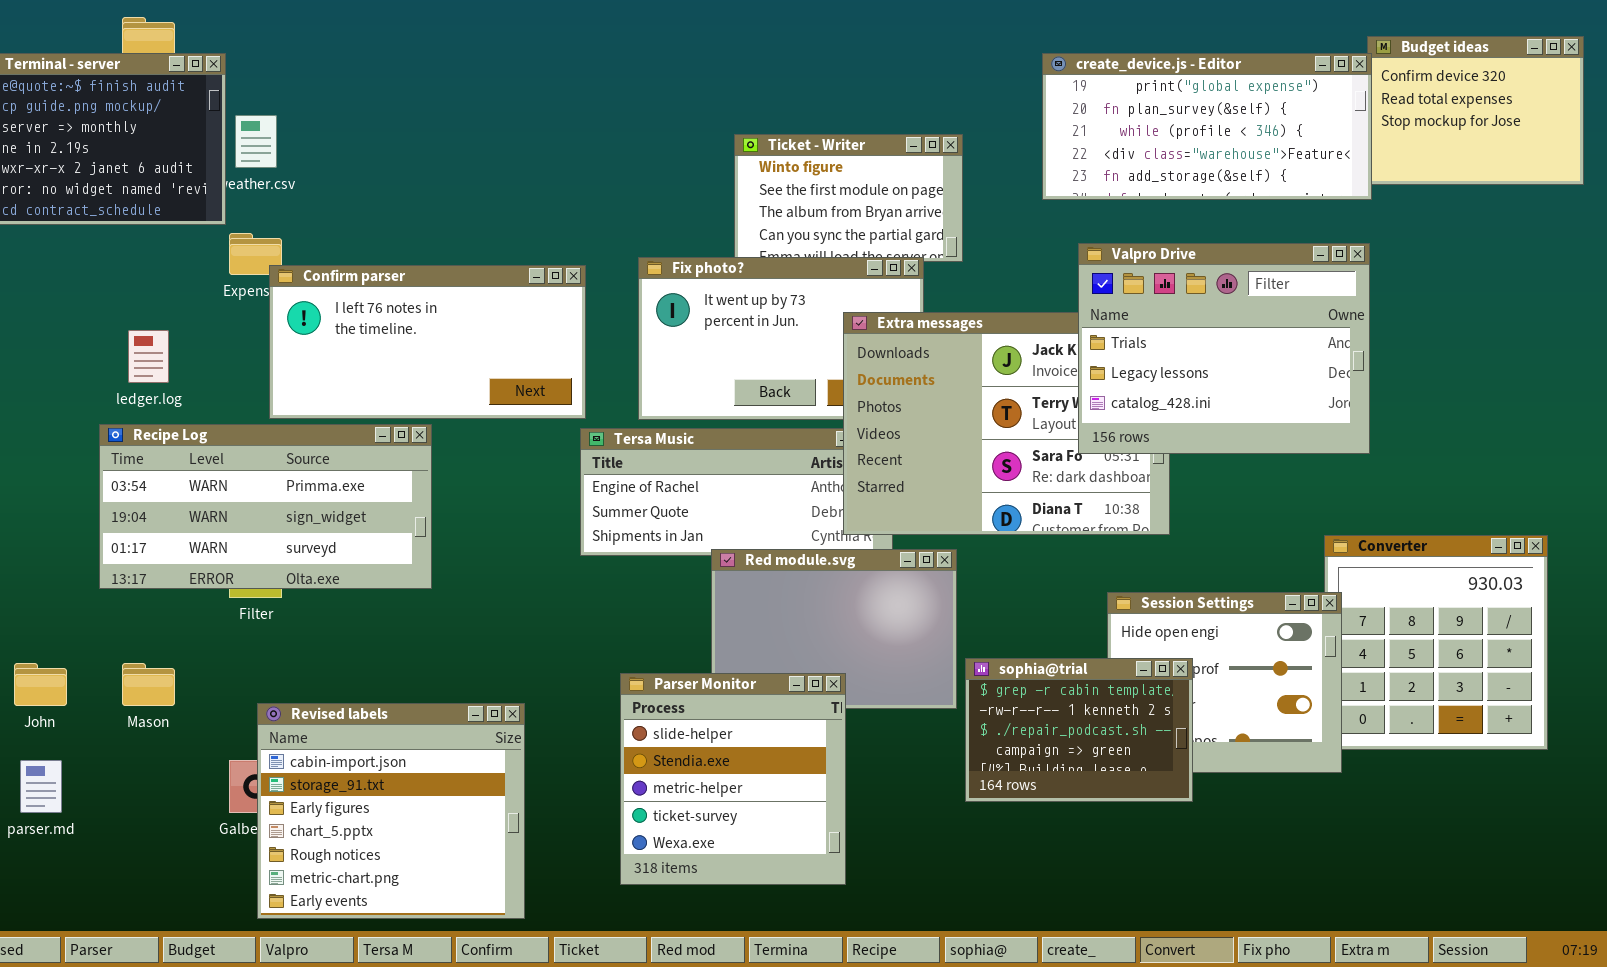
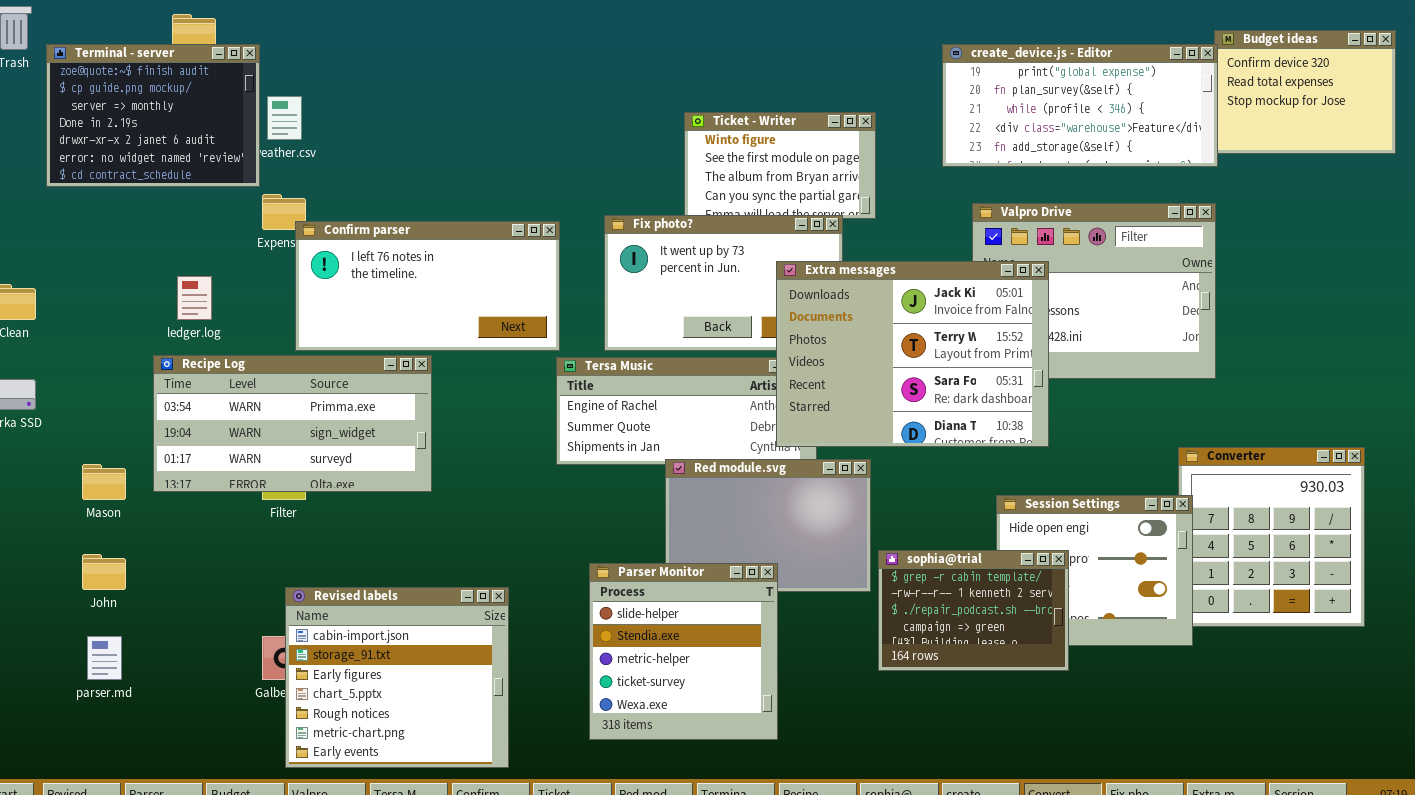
Extra messages: [843,312,1170,535] -> [776,261,1049,447], raised
Mason: [122,663,175,706] -> [82,464,126,500], moved

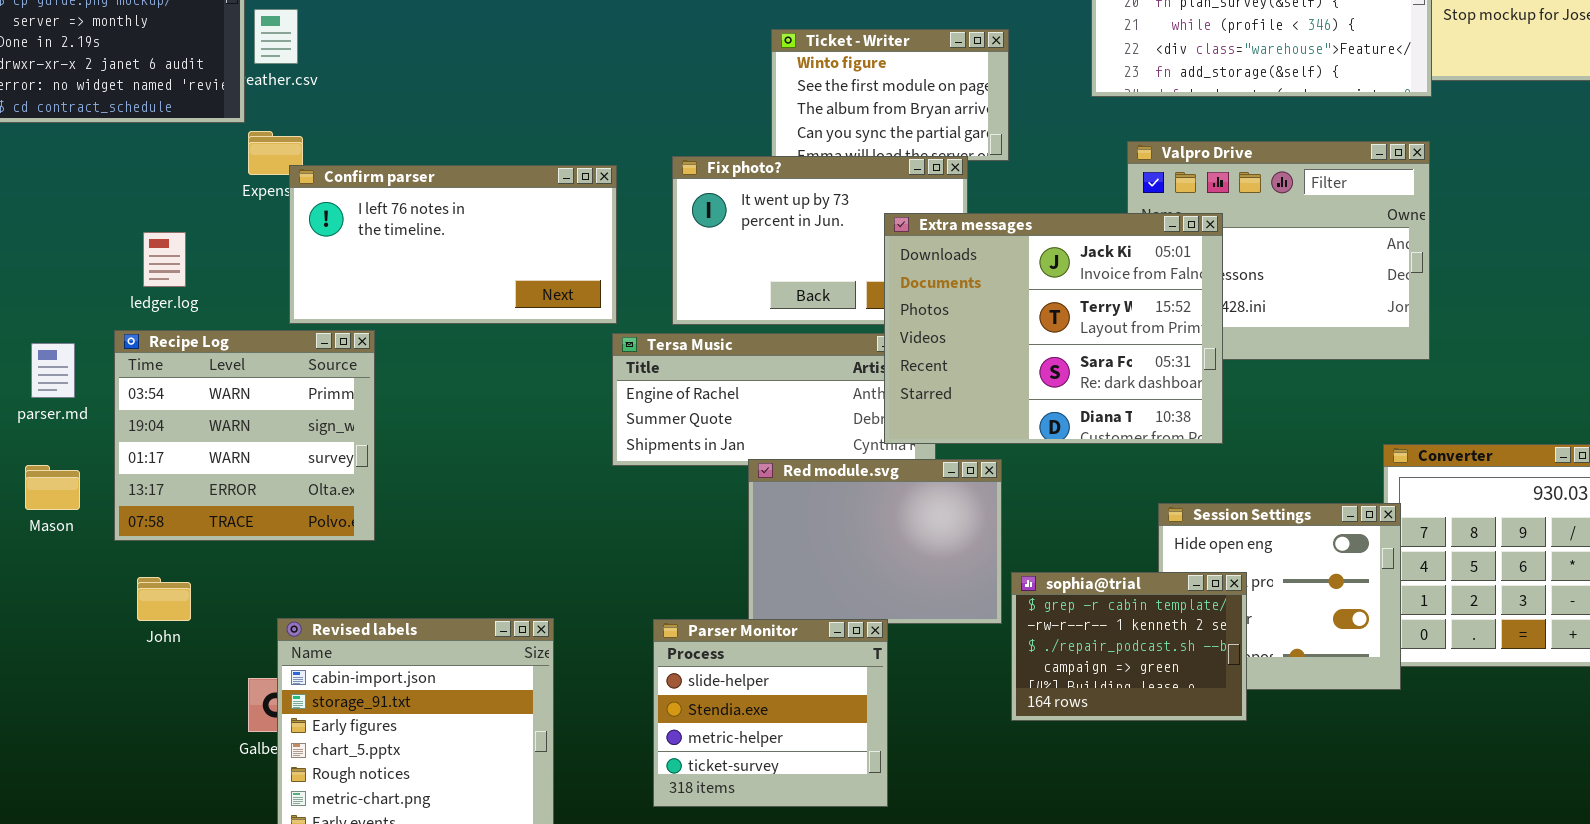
Recipe Log: [153,355,432,492] -> [114,330,375,541], resized
John: [82,554,126,590] -> [137,577,191,621], moved
Parser Monitor: [589,563,778,740] -> [653,619,888,807], resized
parser.md: [87,636,122,680] -> [31,343,75,398], moved

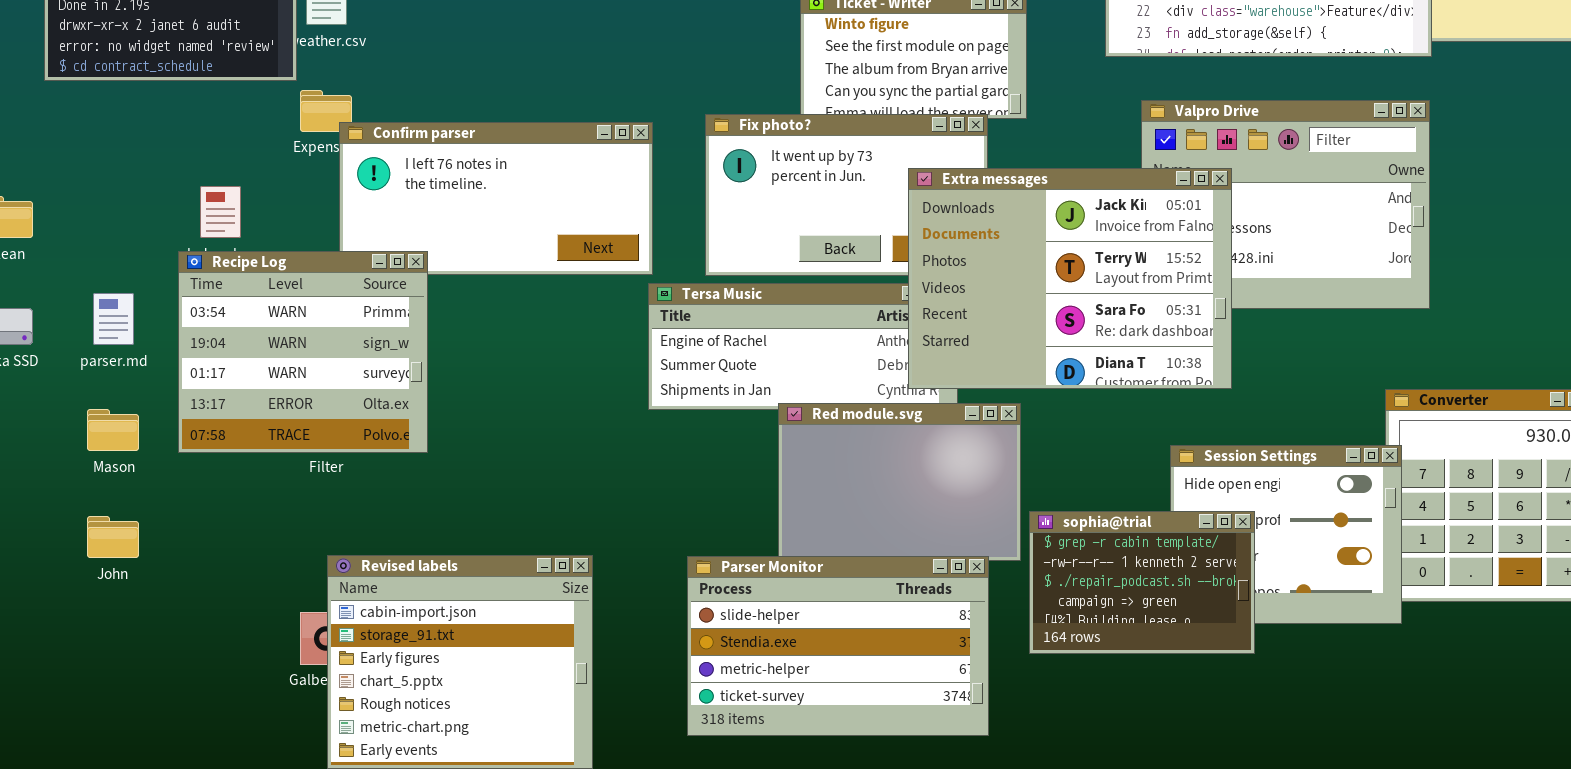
Recipe Log: [114,330,375,541] -> [178,251,428,453], moved
John: [137,577,191,621] -> [87,516,139,558], moved
Parser Monitor: [653,619,888,807] -> [687,556,989,736], resized

